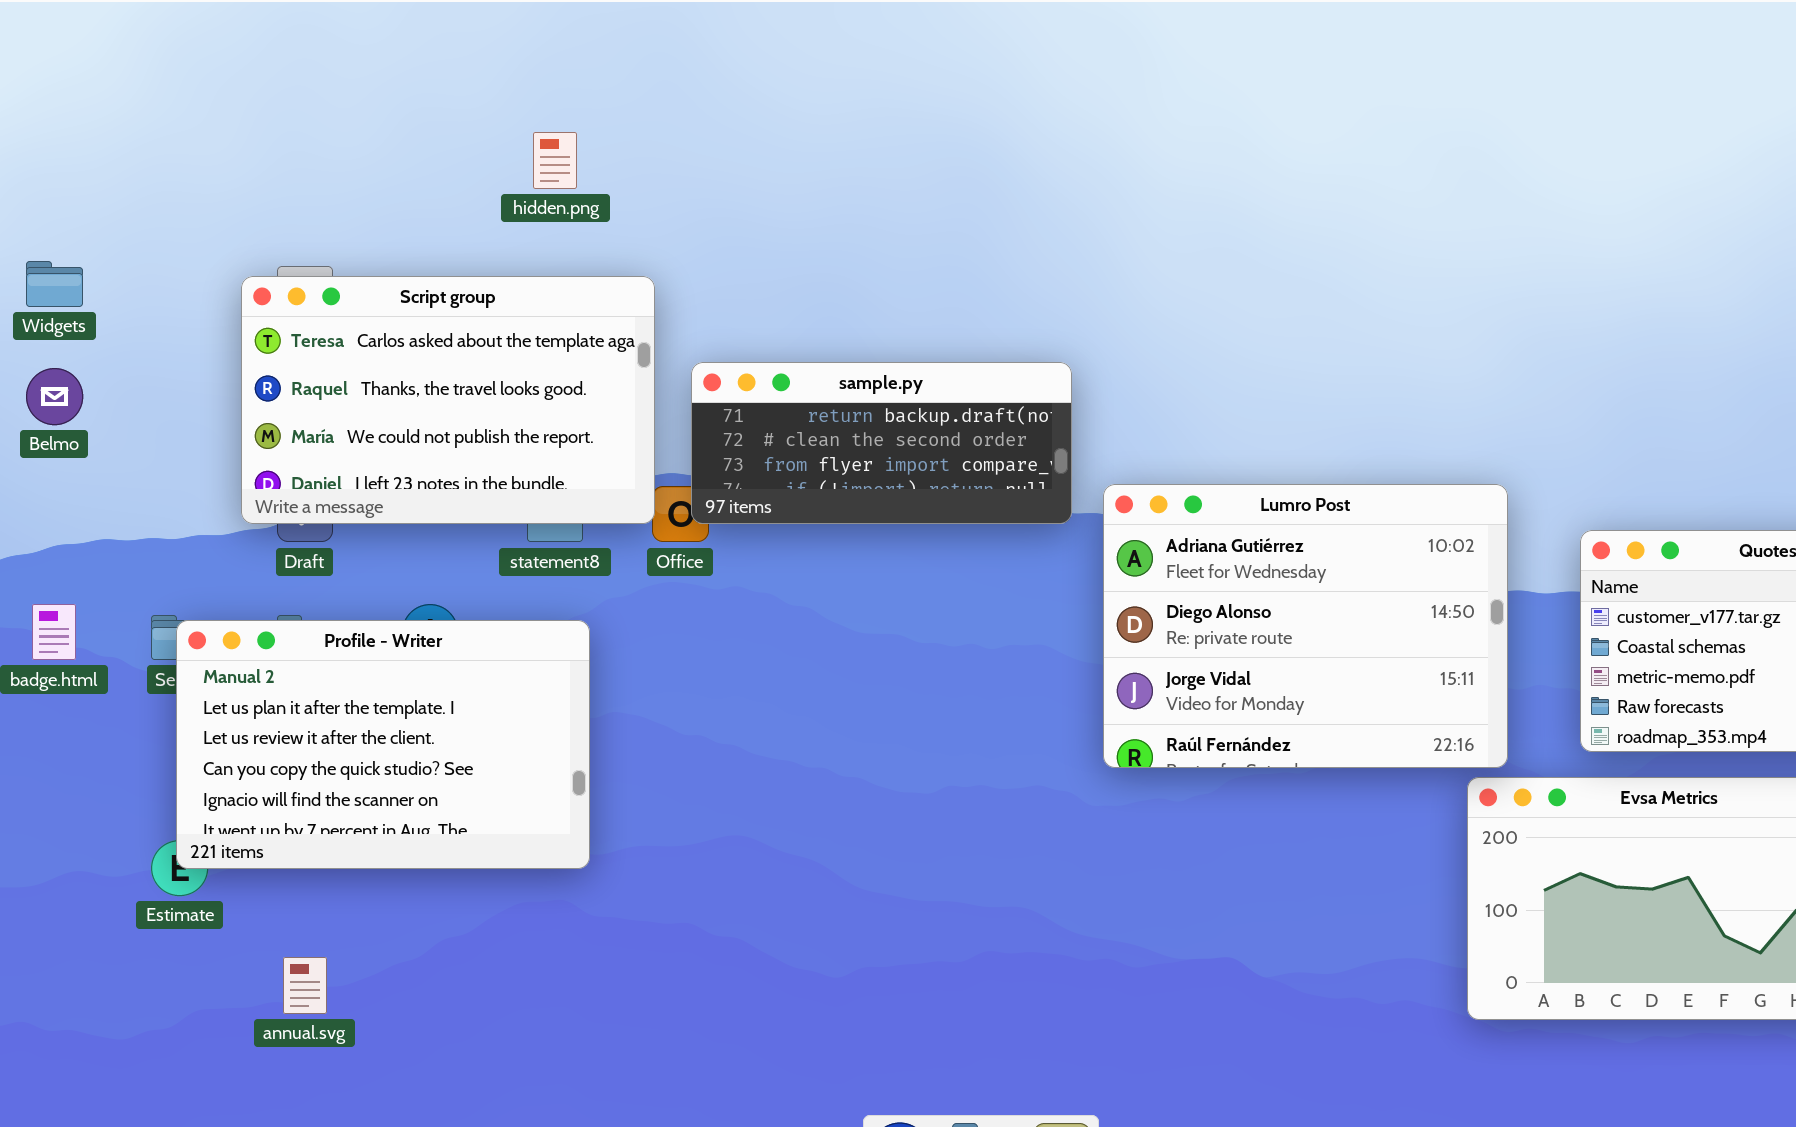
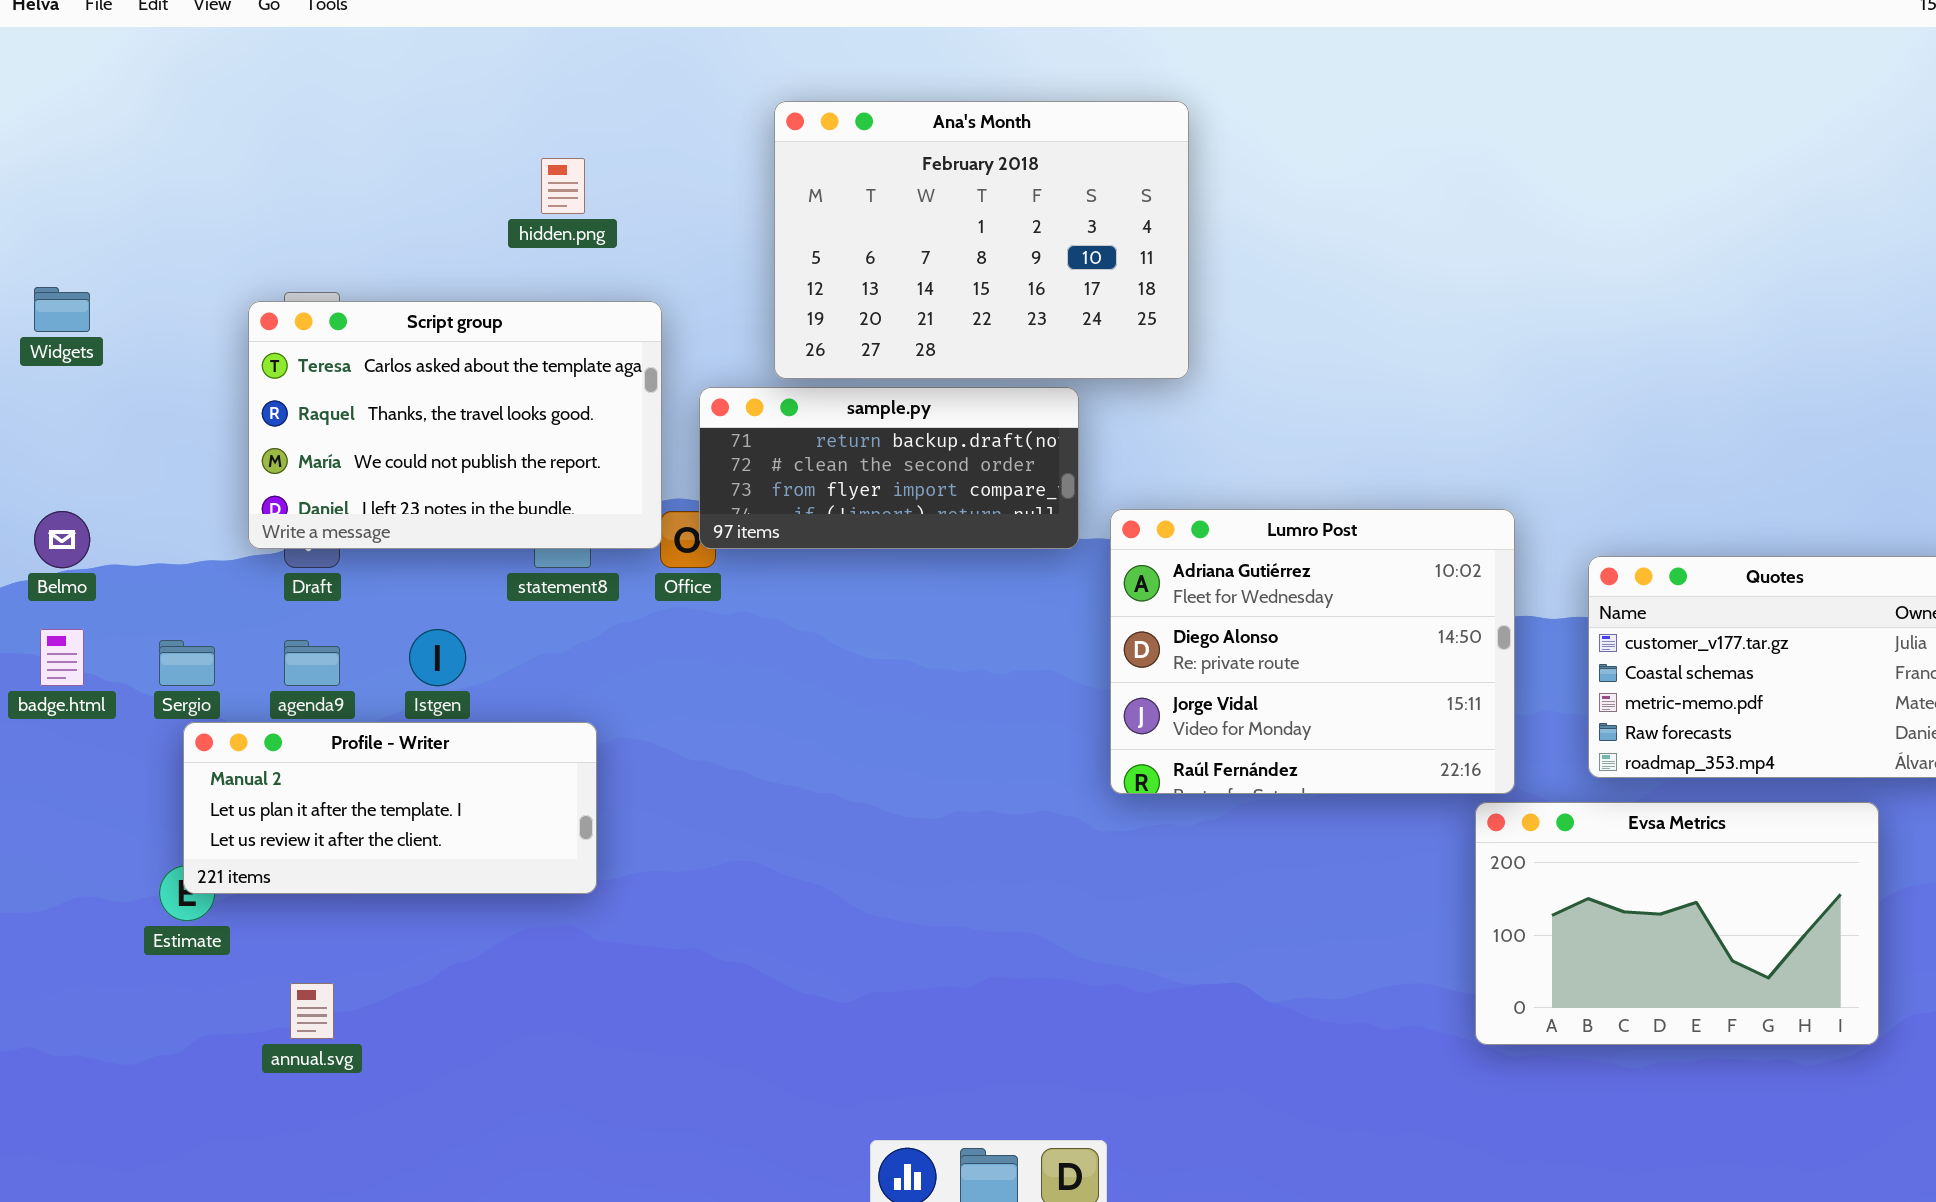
Ana's Month: none -> [774,101,1189,379], opened
Belmo: [26,368,83,425] -> [34,511,90,568], moved
Profile - Writer: [176,620,590,869] -> [183,722,597,894], resized

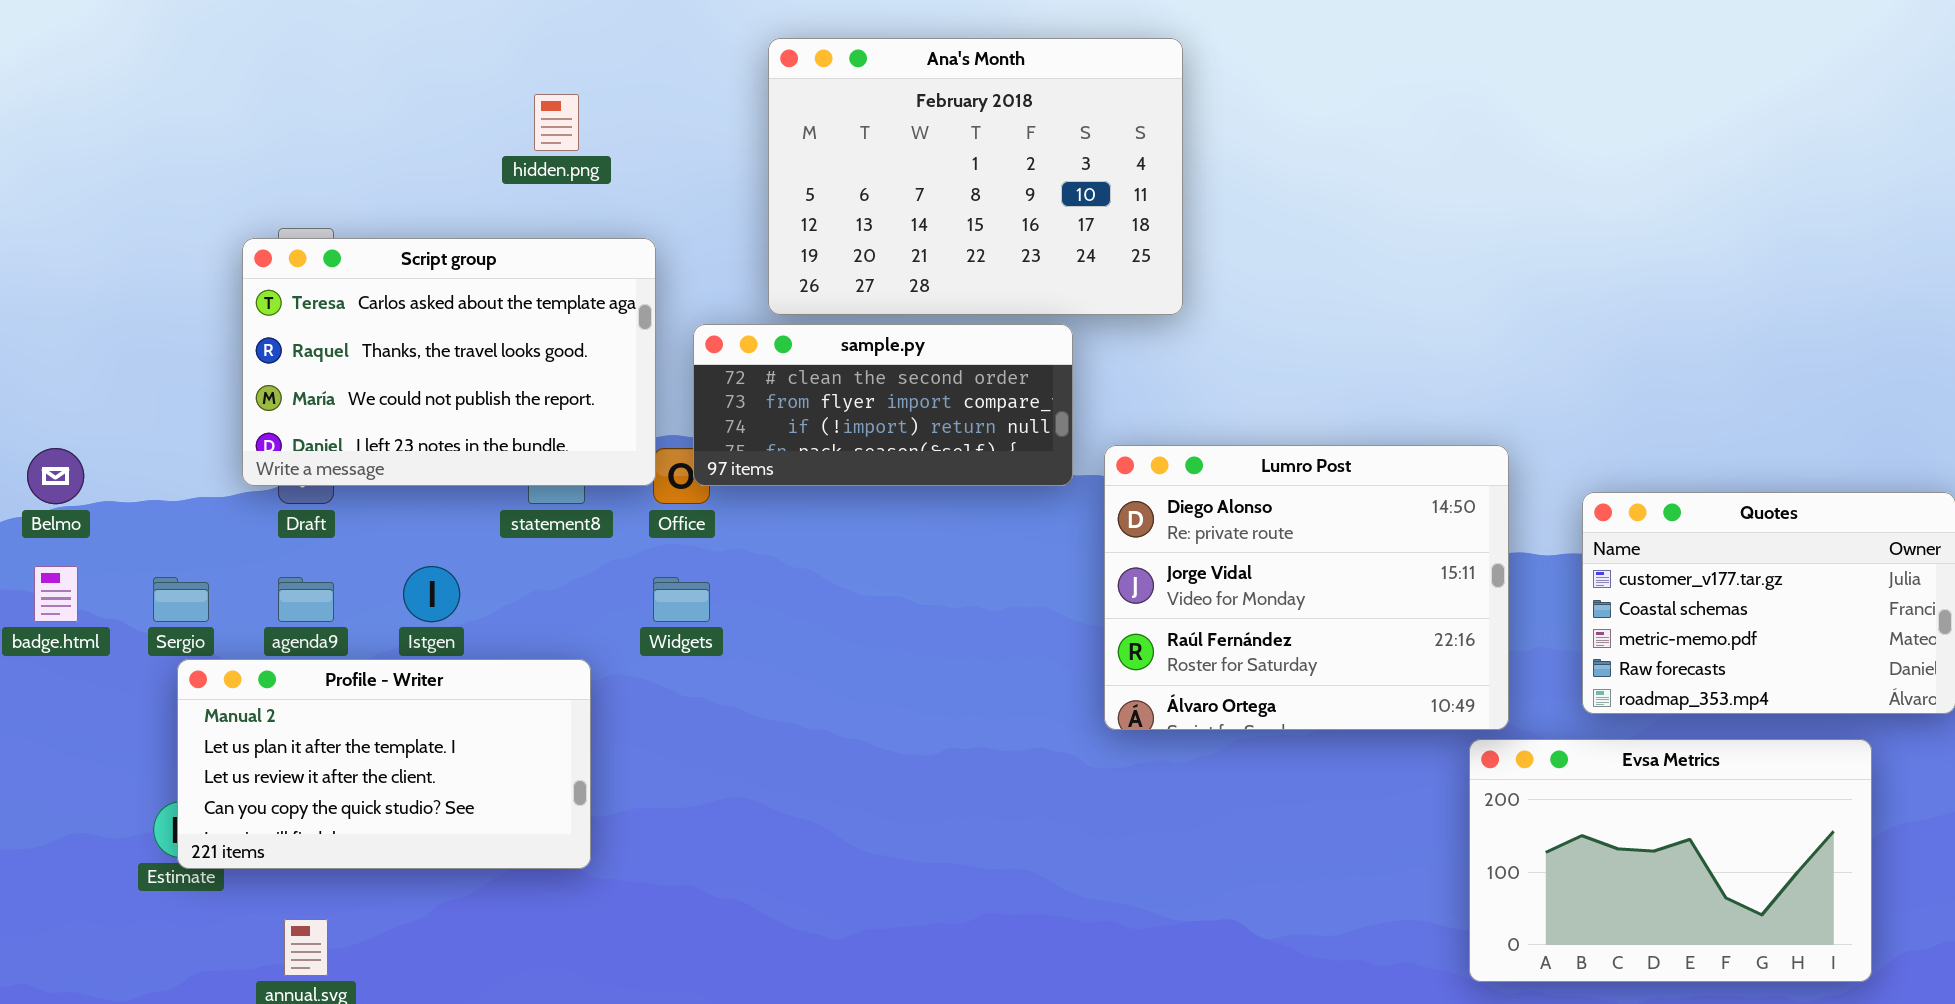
Widgets: [34,287,90,332] -> [653,577,710,622], moved
sample.py: [699,387,1079,549] -> [693,324,1073,486], scrolled down 1 row
Lumro Post: [1110,509,1515,794] -> [1104,445,1509,730], scrolled down 1 row
Profile - Writer: [183,722,597,894] -> [177,659,591,869], resized

